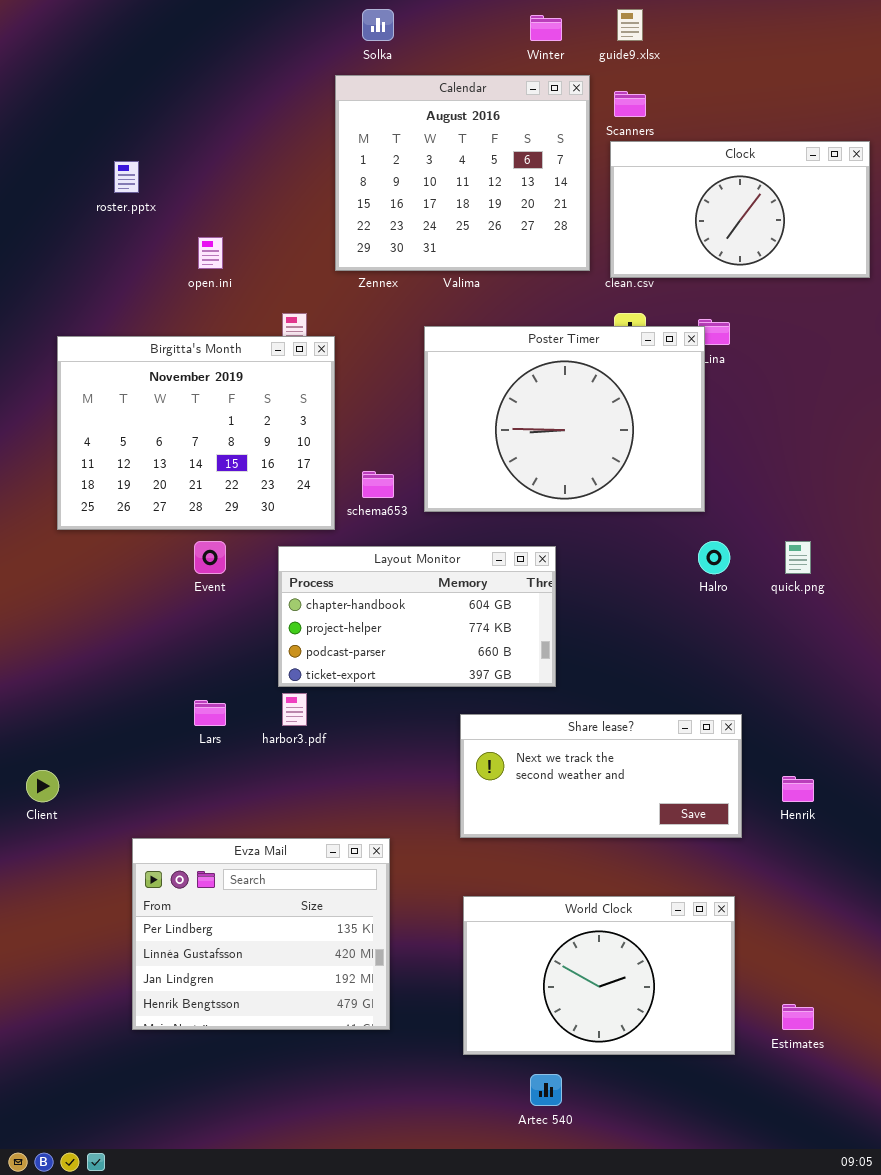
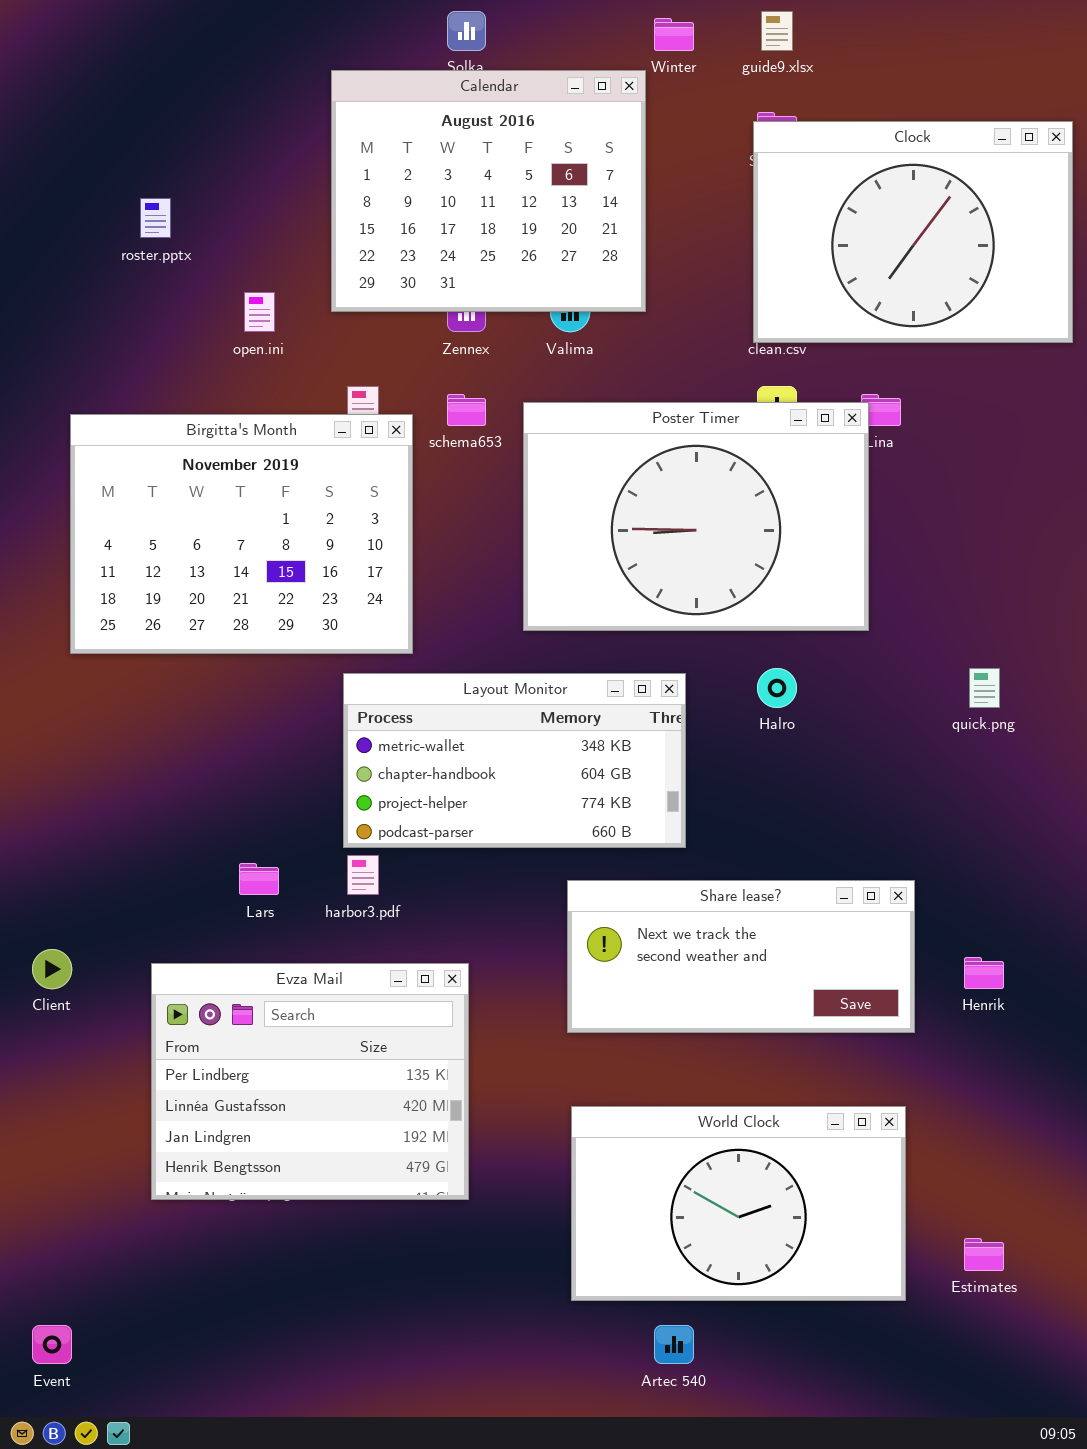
Calendar: [335,75,590,271] -> [331,70,646,312], moved
Clock: [610,141,870,278] -> [753,121,1073,343], resized
schema653: [362,471,394,498] -> [447,394,486,426], moved
Event: [194,541,226,574] -> [32,1325,72,1364], moved
Halro: [698,541,730,574] -> [757,668,797,708], moved
Layout Monitor: [278,546,556,687] -> [343,673,686,848], scrolled up 1 row
Evza Mail: [132,838,390,1030] -> [151,963,469,1200], moved

